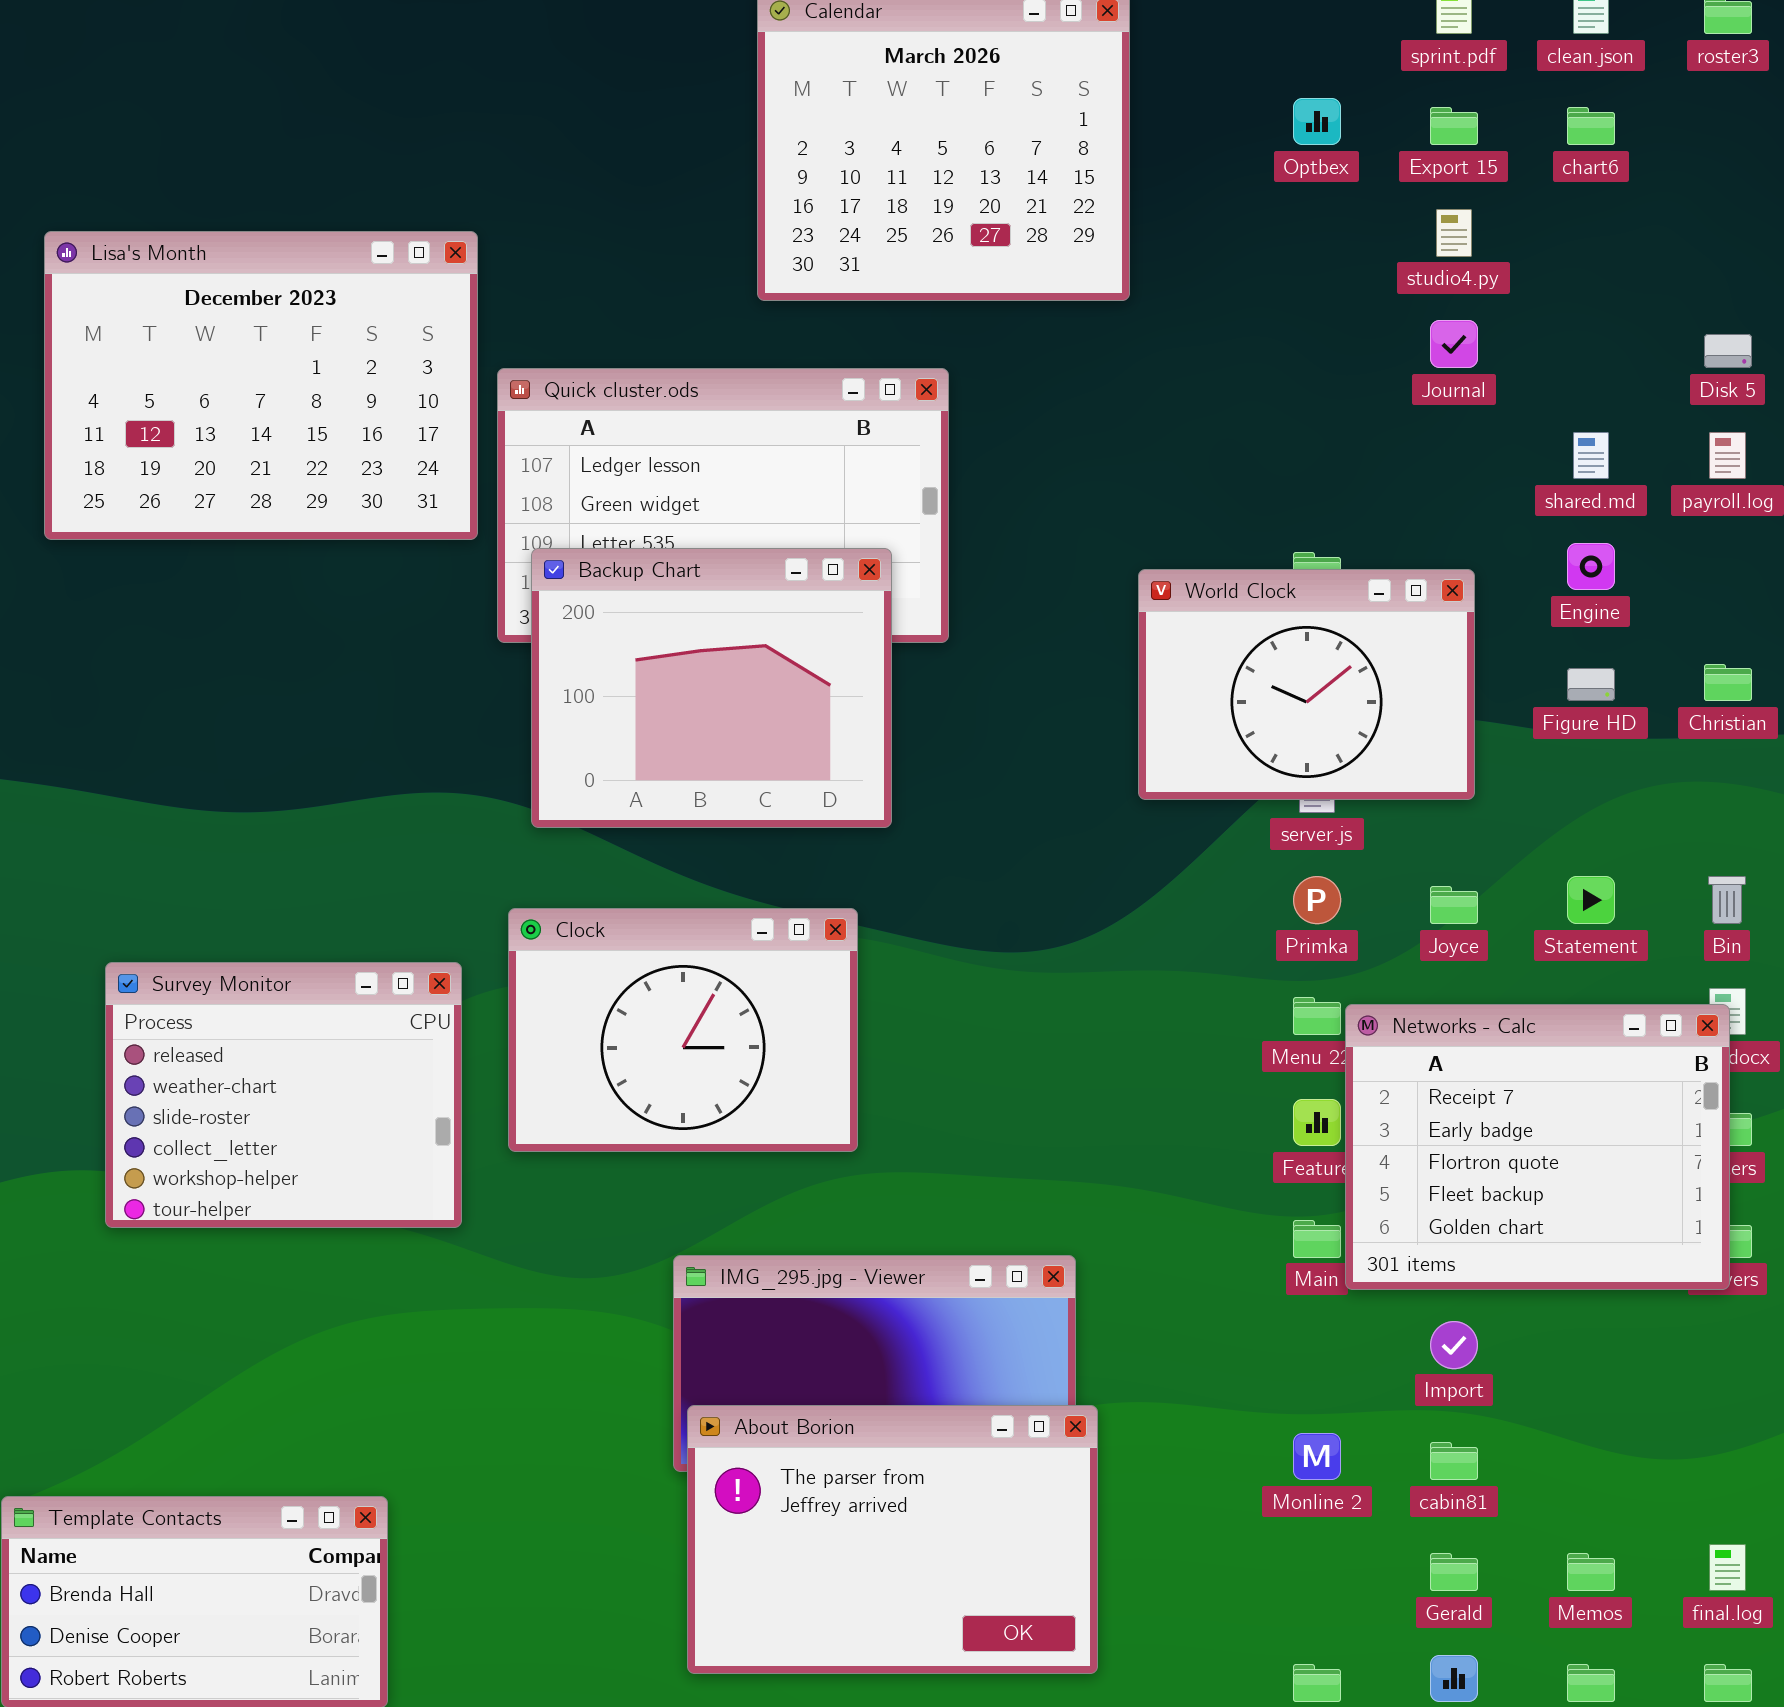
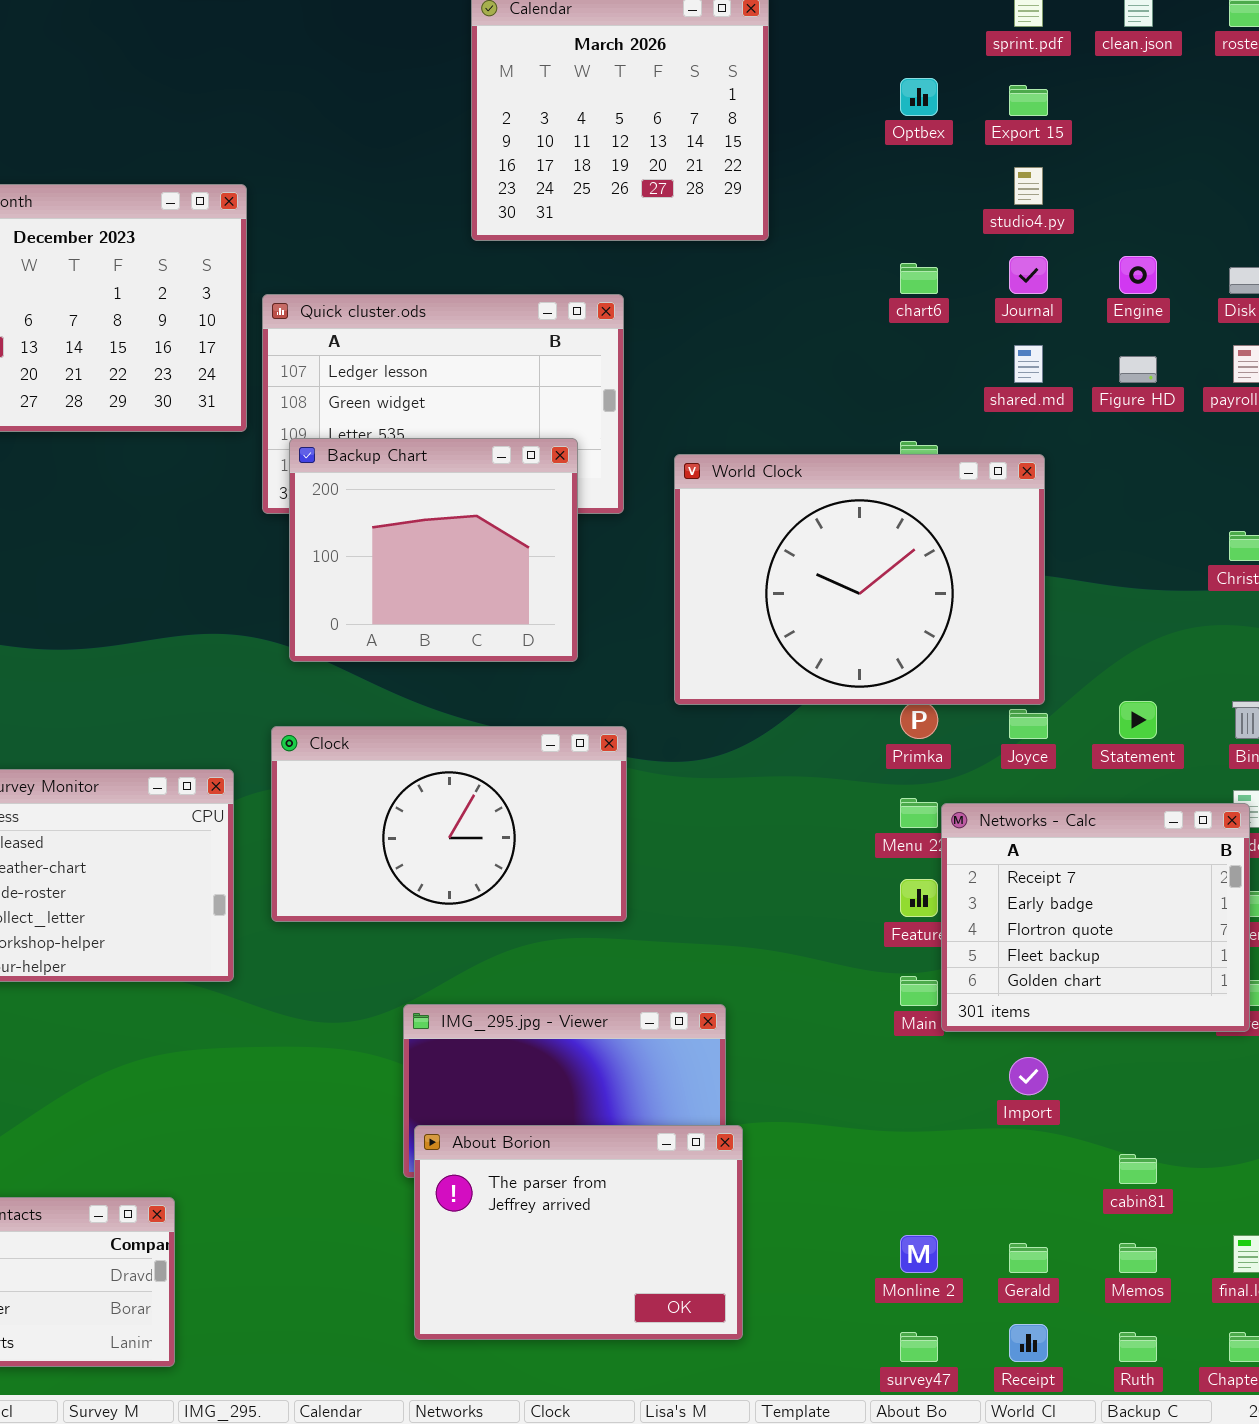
chart6: [1567,107,1615,145] -> [900,263,938,294], moved
shared.md: [1573,432,1609,479] -> [1014,345,1043,383], moved
Engine: [1567,543,1615,590] -> [1119,256,1157,294], moved
World Clock: [1138,569,1475,800] -> [674,454,1045,705], resized
Figure HD: [1567,668,1615,701] -> [1119,356,1157,383], moved
Clock: [508,908,858,1152] -> [271,726,627,922], resized
Monline 2: [1293,1433,1341,1480] -> [900,1235,938,1273], moved
cabin81: [1430,1442,1478,1480] -> [1119,1154,1157,1184], moved

